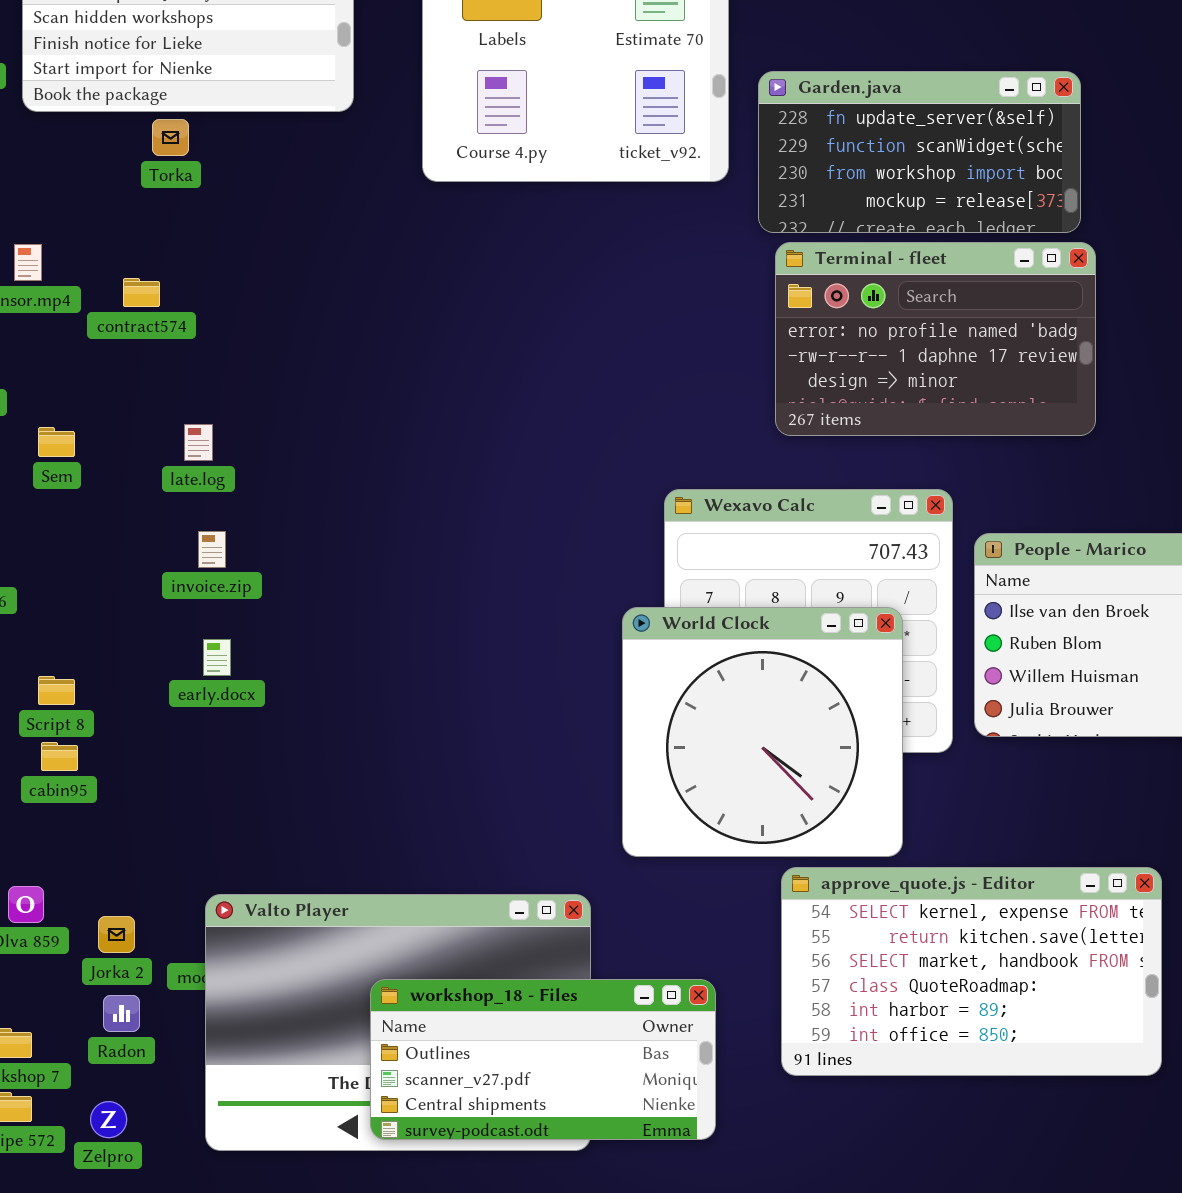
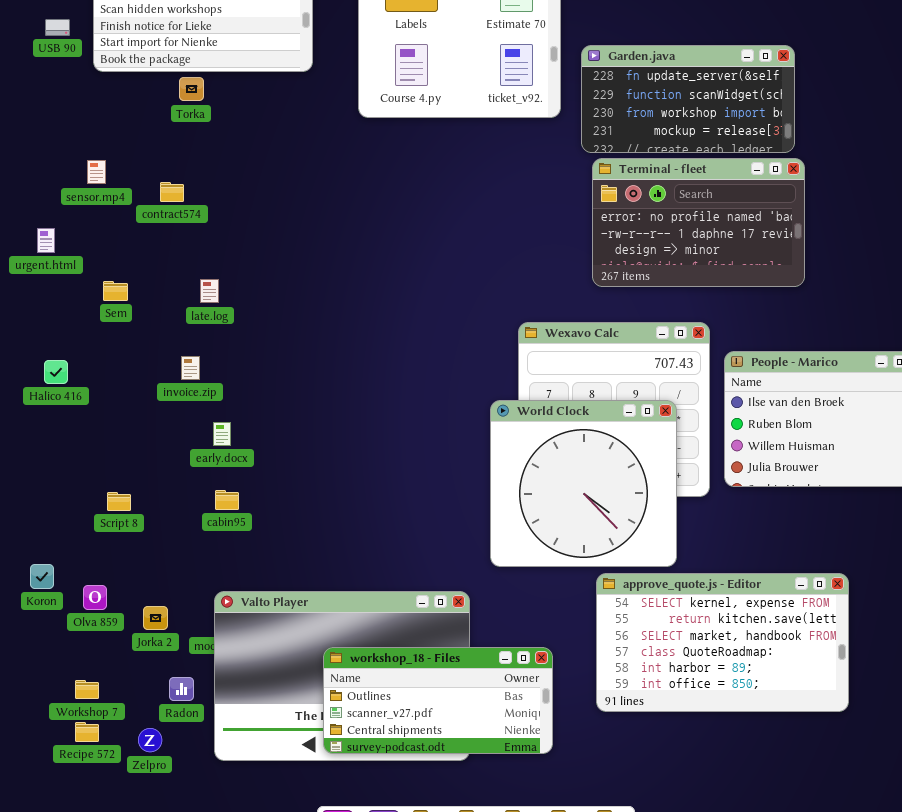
invoice.zip: [198,531,226,568] -> [181,356,200,380], moved
Script 8: [38,676,75,705] -> [107,492,131,511], moved
cabin95: [41,742,78,771] -> [215,490,239,510], moved
Radon: [103,995,140,1032] -> [169,677,194,701], moved

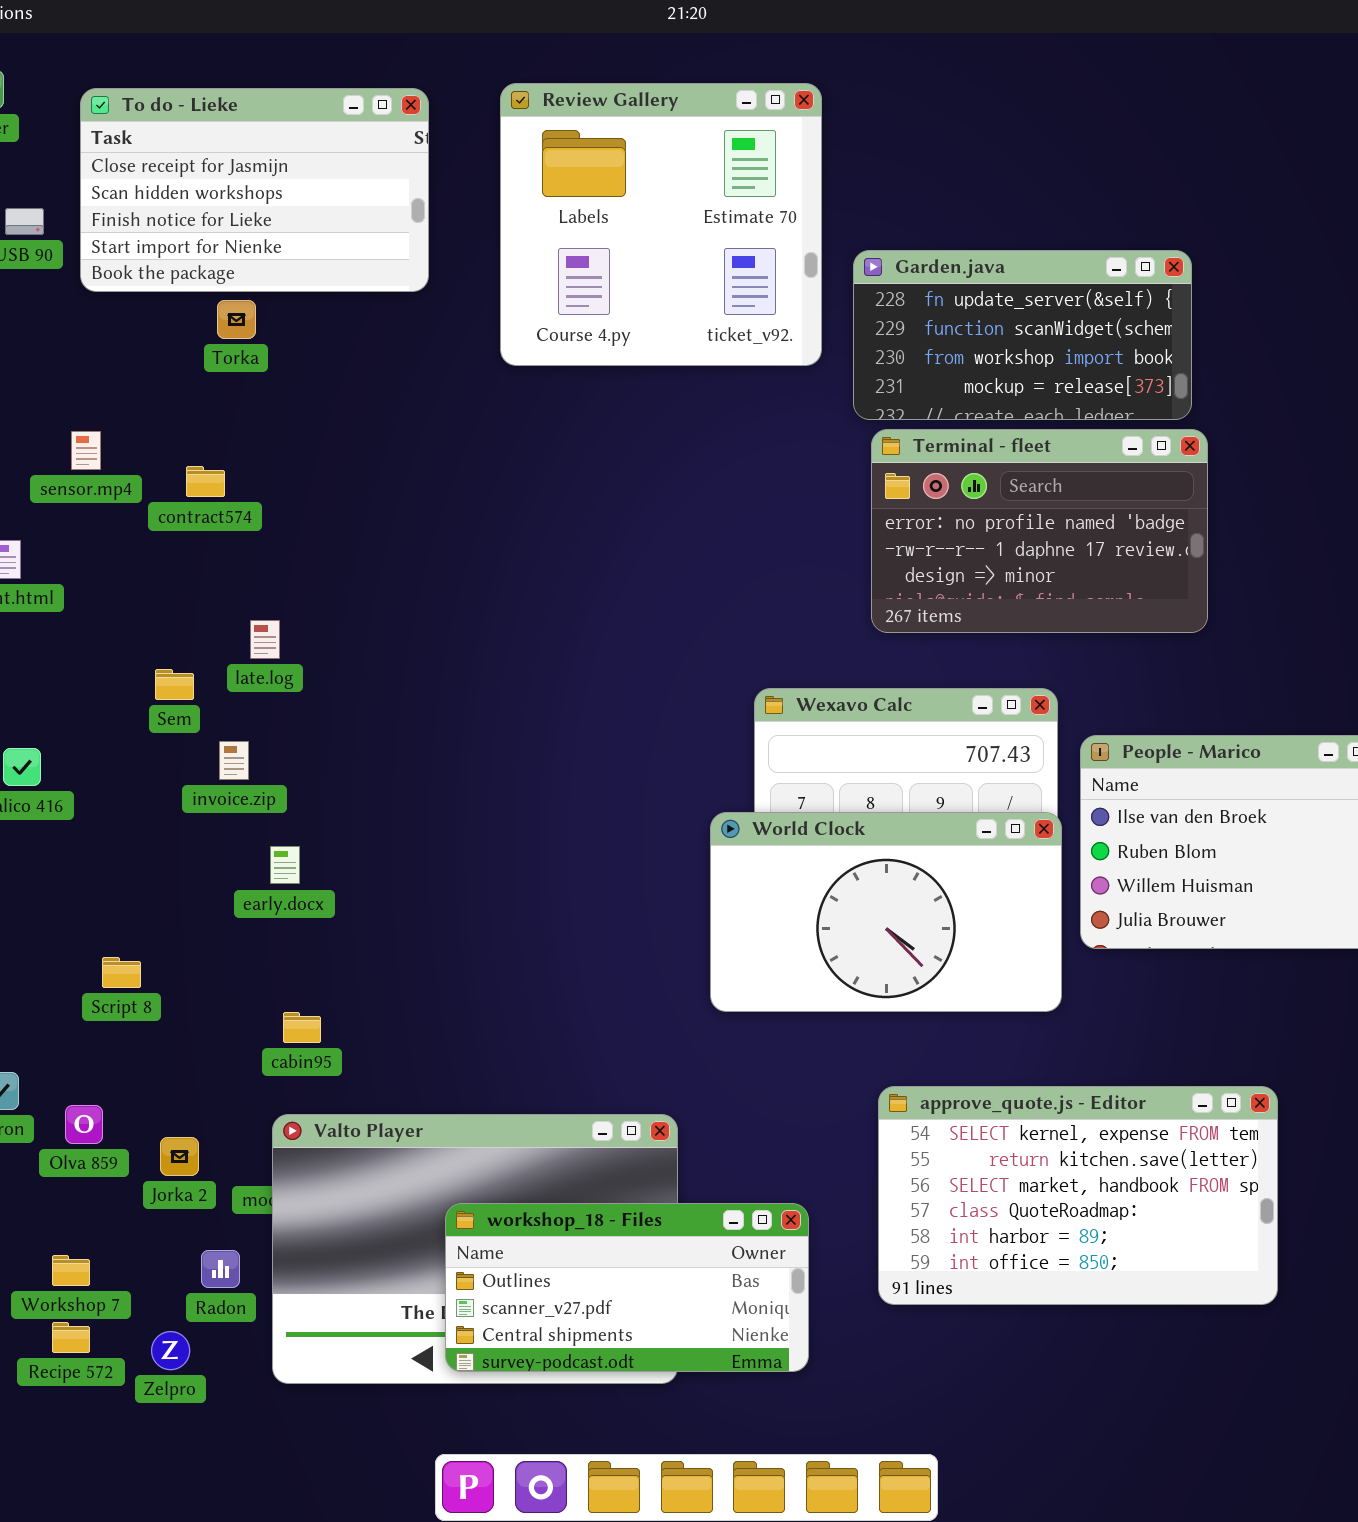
Sem: [103,281,128,301] -> [155,669,194,700], moved
World Clock: [490,400,677,567] -> [710,812,1062,1012], resized
cabin95: [215,490,239,510] -> [283,1012,321,1043], moved

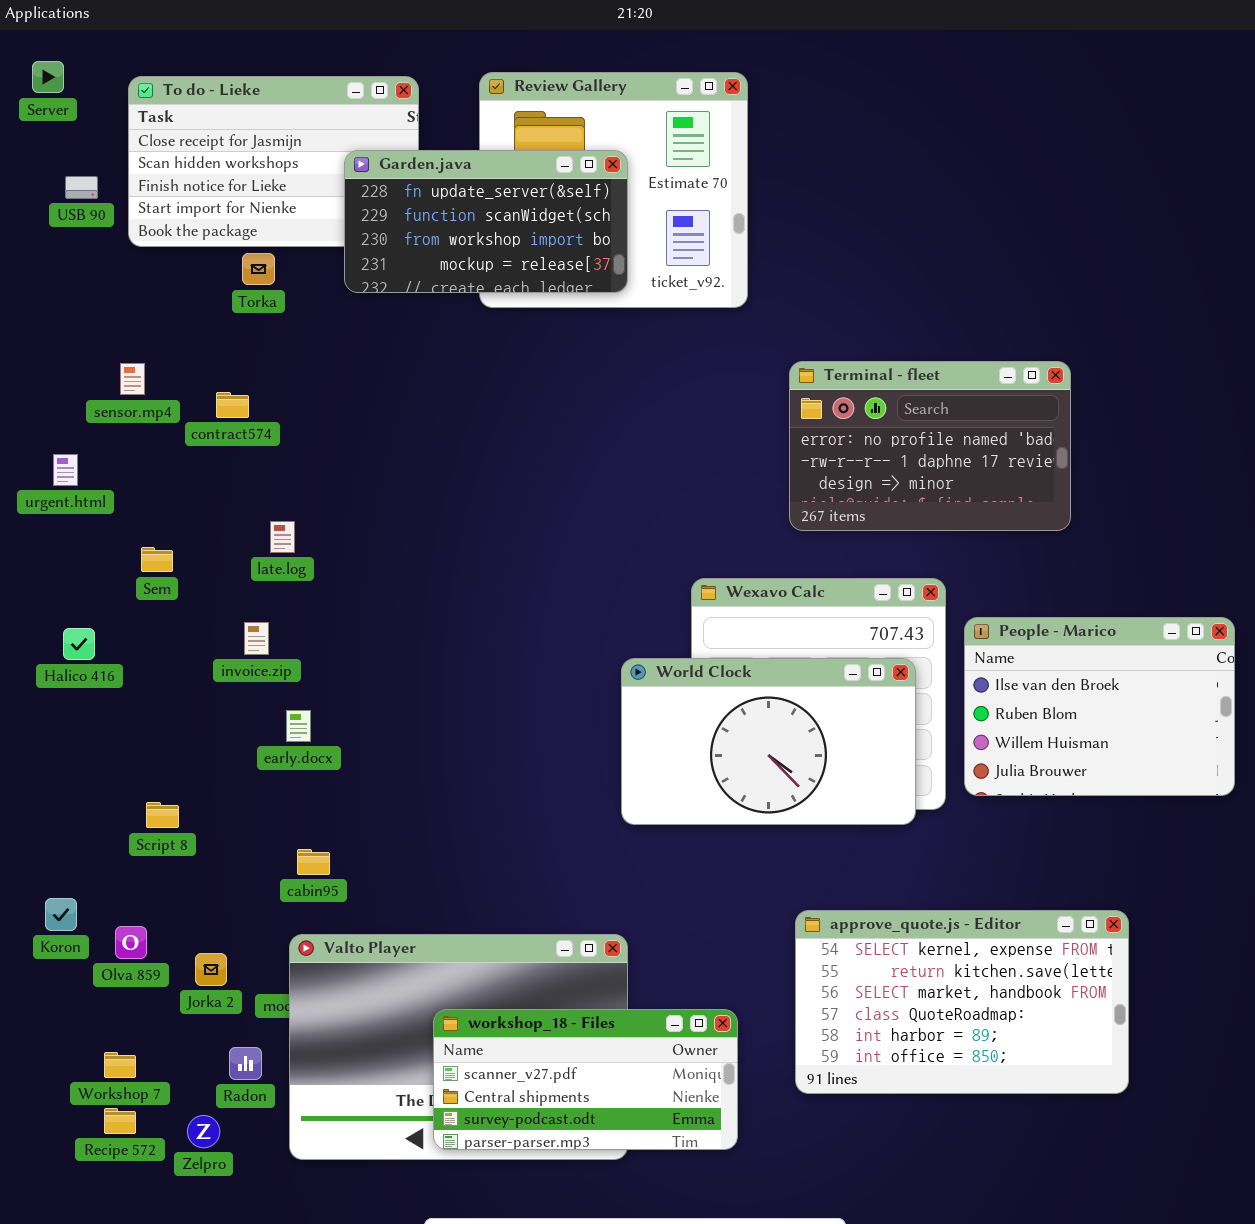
Garden.java: [853,250,1192,420] -> [344,150,628,293], moved
Sem: [155,669,194,700] -> [141,547,173,572], moved
World Clock: [710,812,1062,1012] -> [621,658,916,825], moved
workshop_18 - Files: [445,1203,809,1372] -> [433,1009,738,1150], scrolled down 1 row

